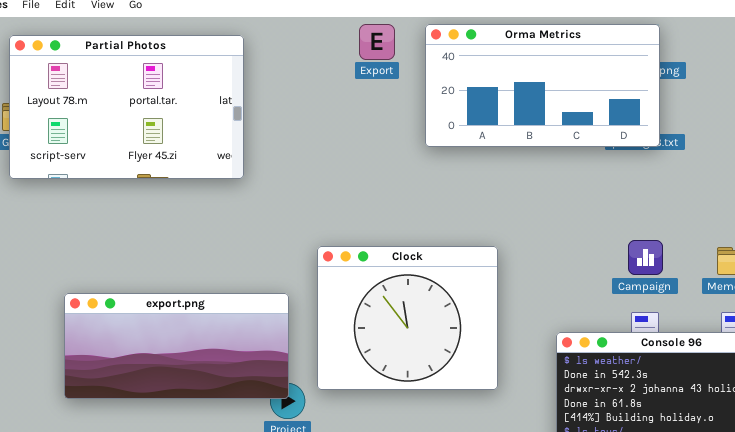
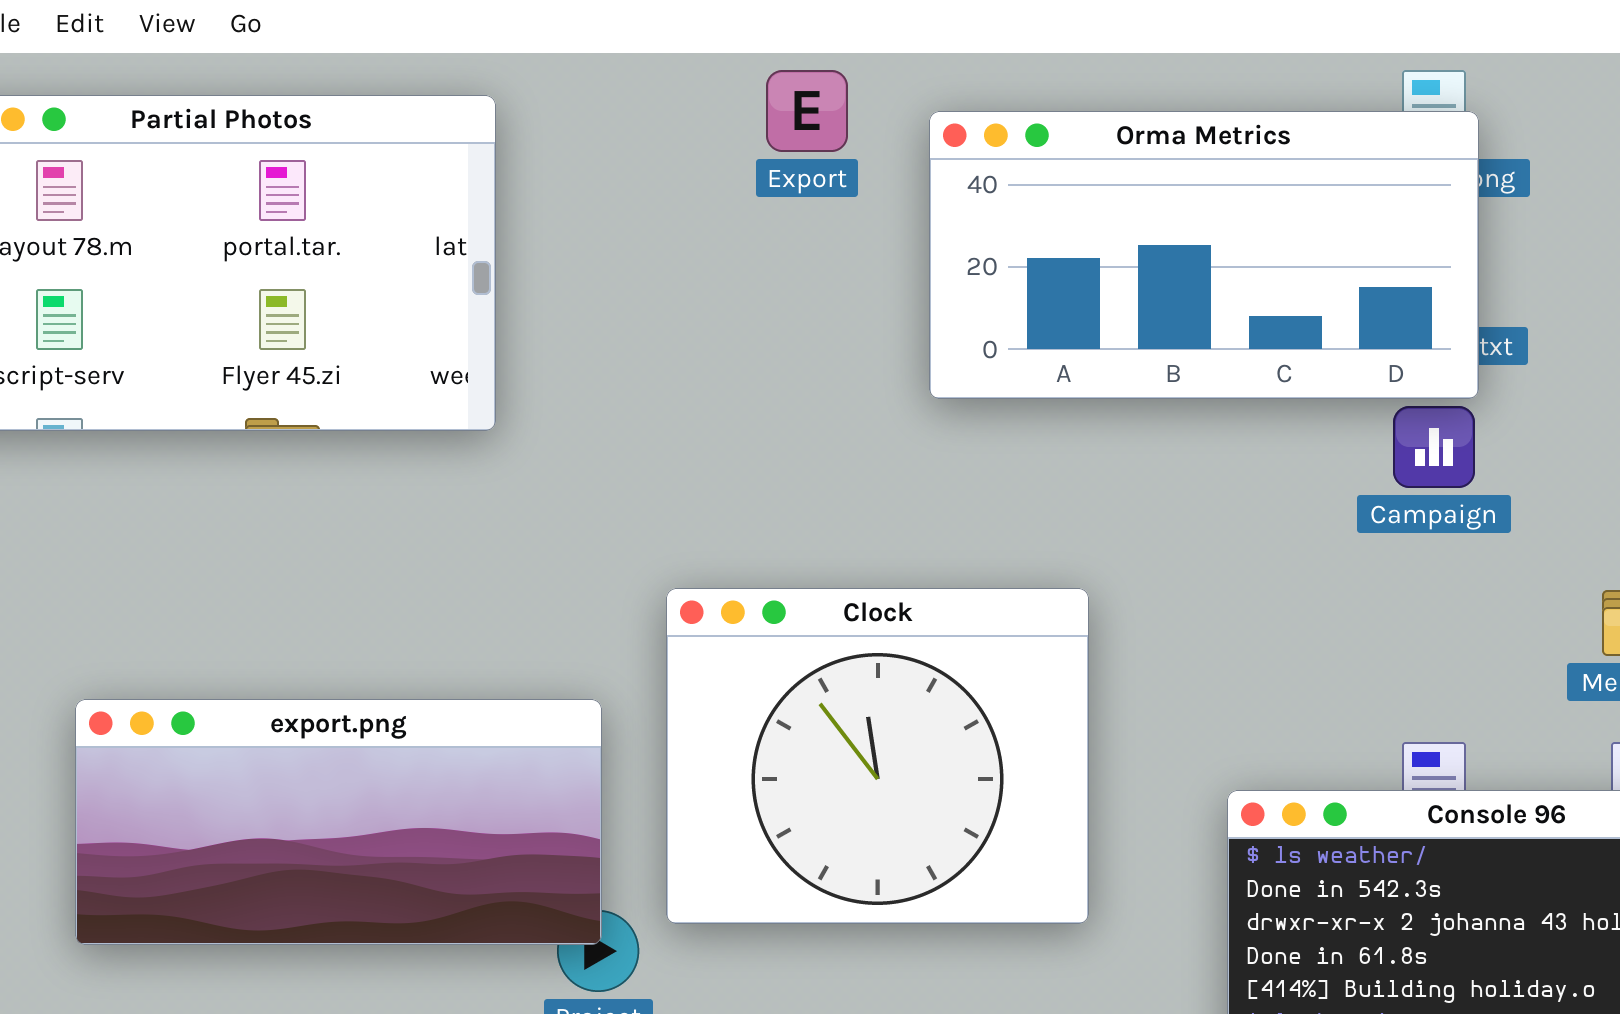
Orma Metrics: [425,24,660,147] -> [929,111,1479,399], moved
Campaign: [628,240,663,275] -> [1393,406,1475,488], moved

